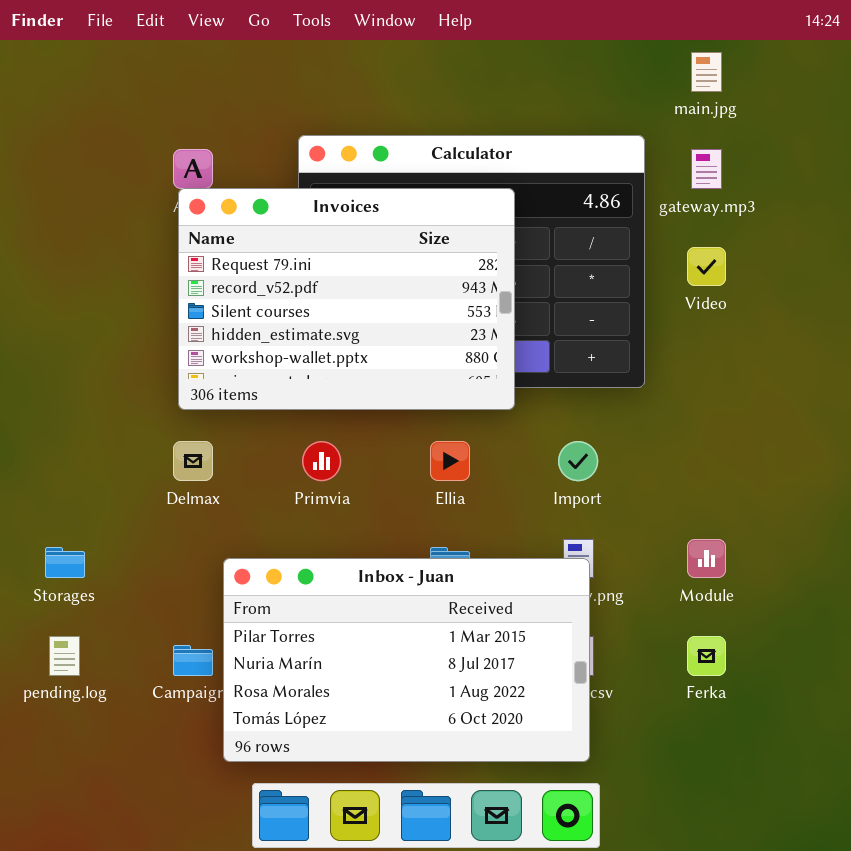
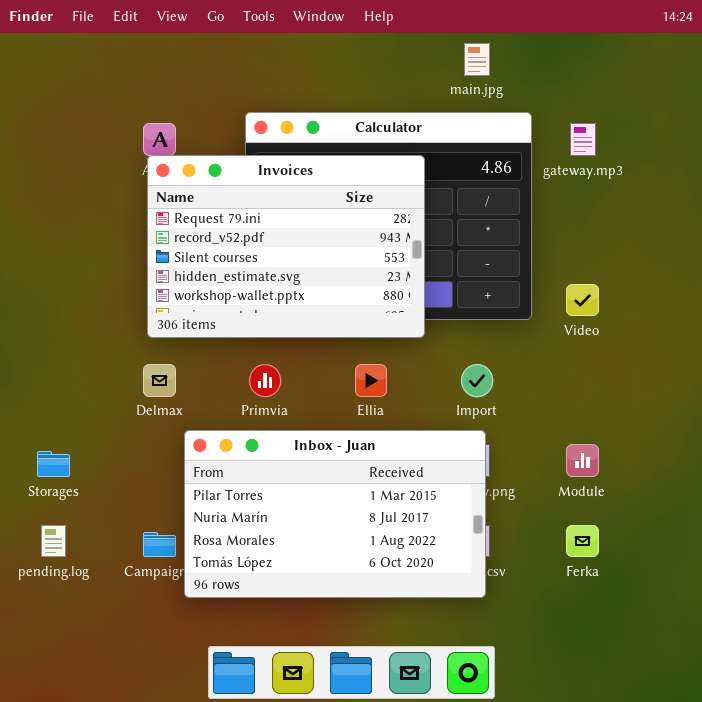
main.jpg: [691,52,722,92] -> [464,43,490,76], moved
Video: [687,247,726,286] -> [566,284,599,316], moved
Inbox - Juan: [223,558,590,762] -> [184,430,486,598], moved

